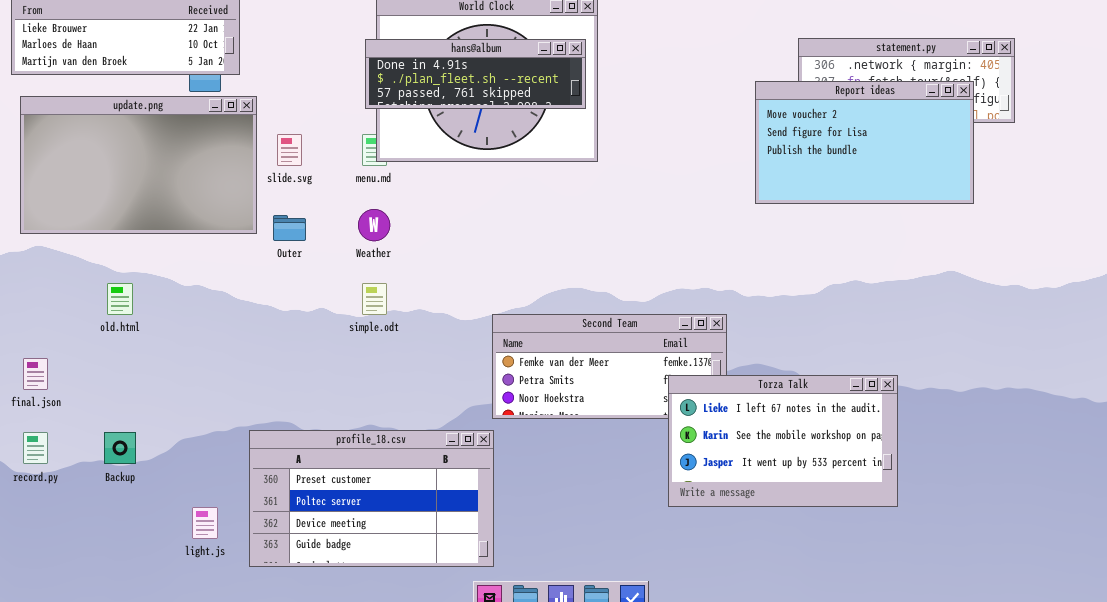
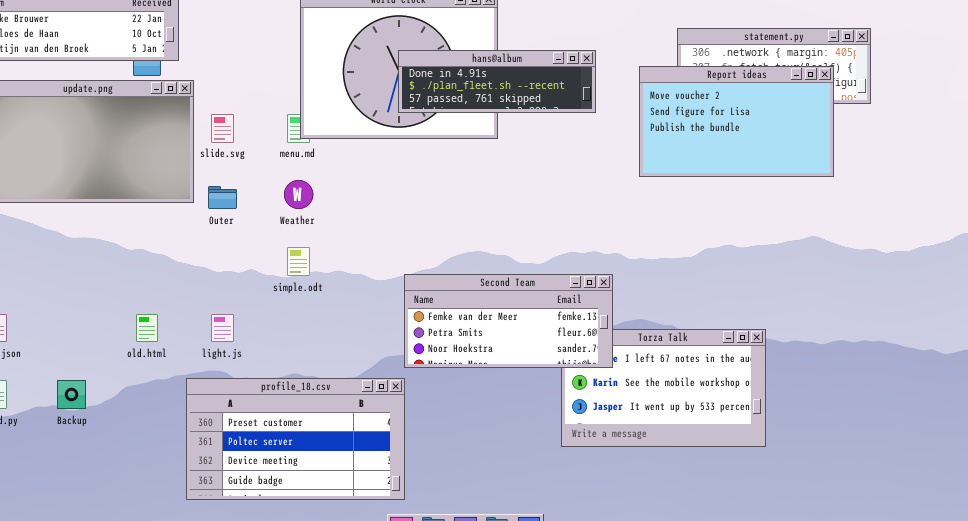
hans@album: [365,39,586,109] -> [398,50,596,113], moved
old.html: [107,283,133,315] -> [136,314,158,342], moved
Second Team: [492,314,727,419] -> [404,274,613,368], raised
light.js: [192,507,218,539] -> [211,314,234,342], moved

